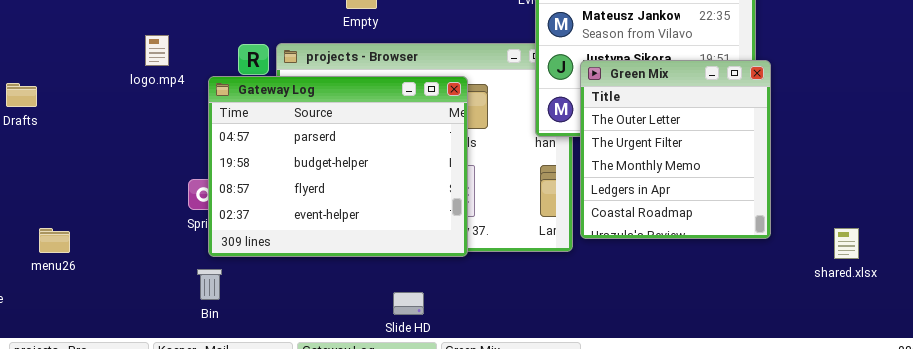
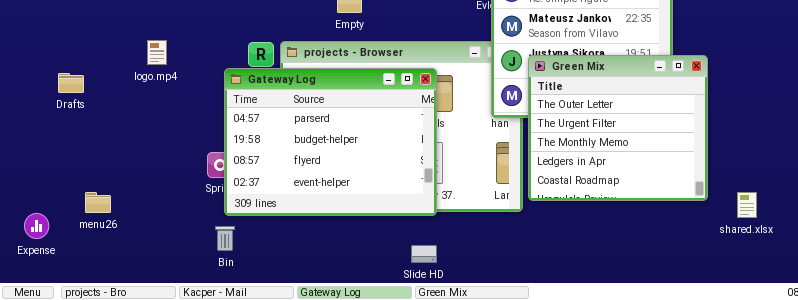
logo.mp4: [145,35,169,66] -> [147,40,167,65], moved
Green Mix: [580,60,771,239] -> [528,55,708,201], resized
Slide HD: [393,292,424,315] -> [411,245,437,263], moved

